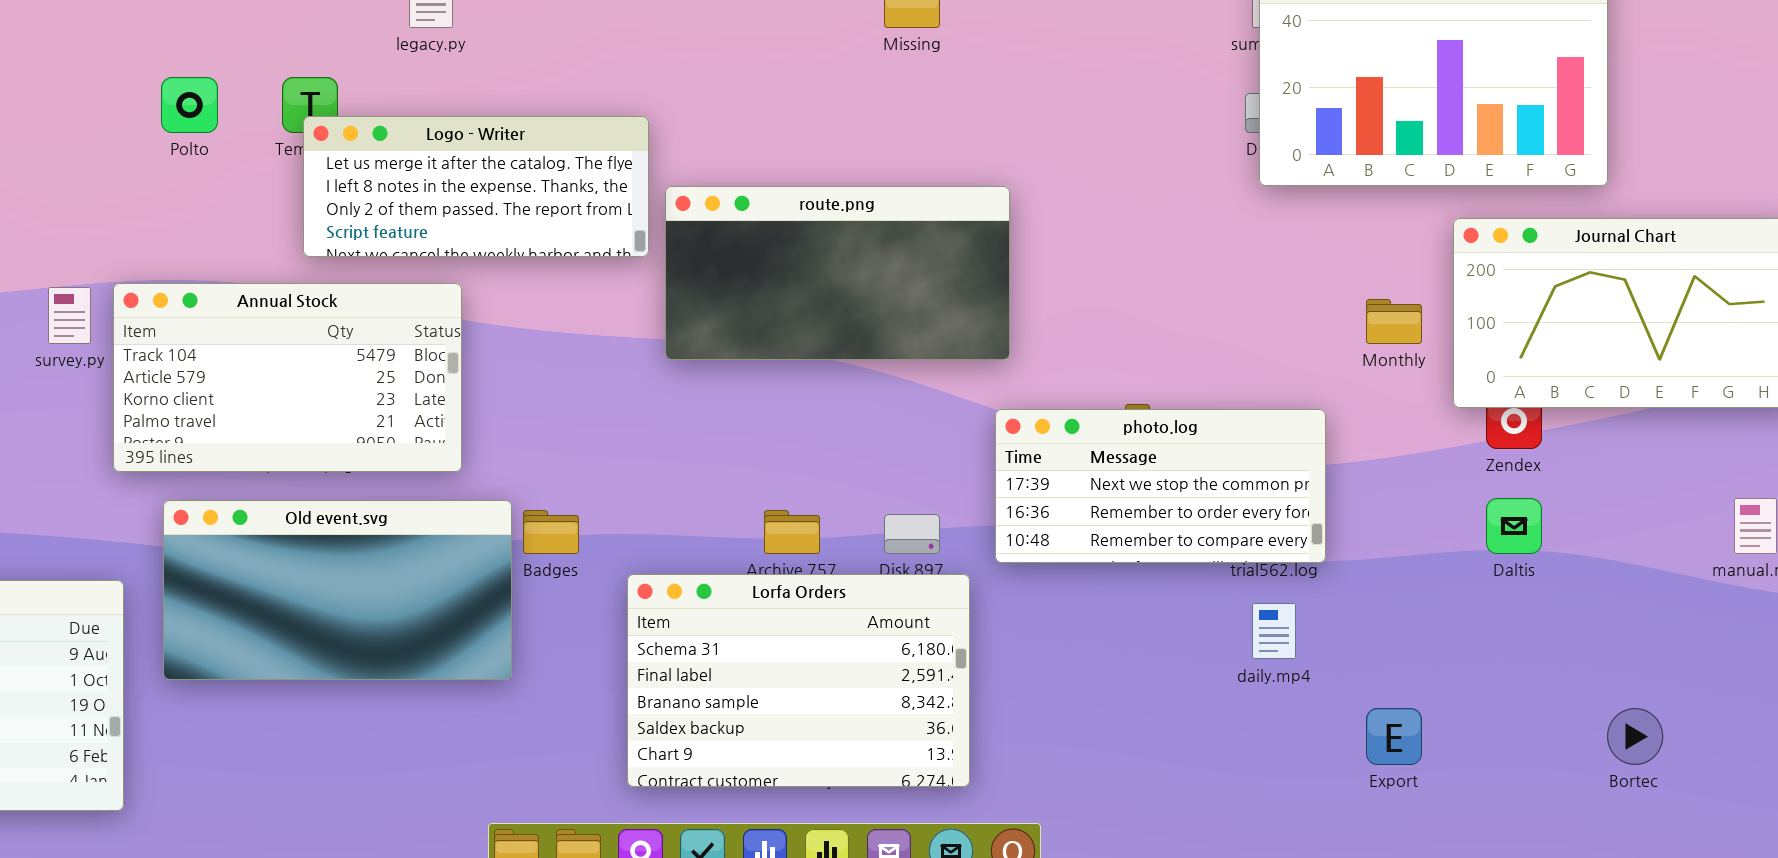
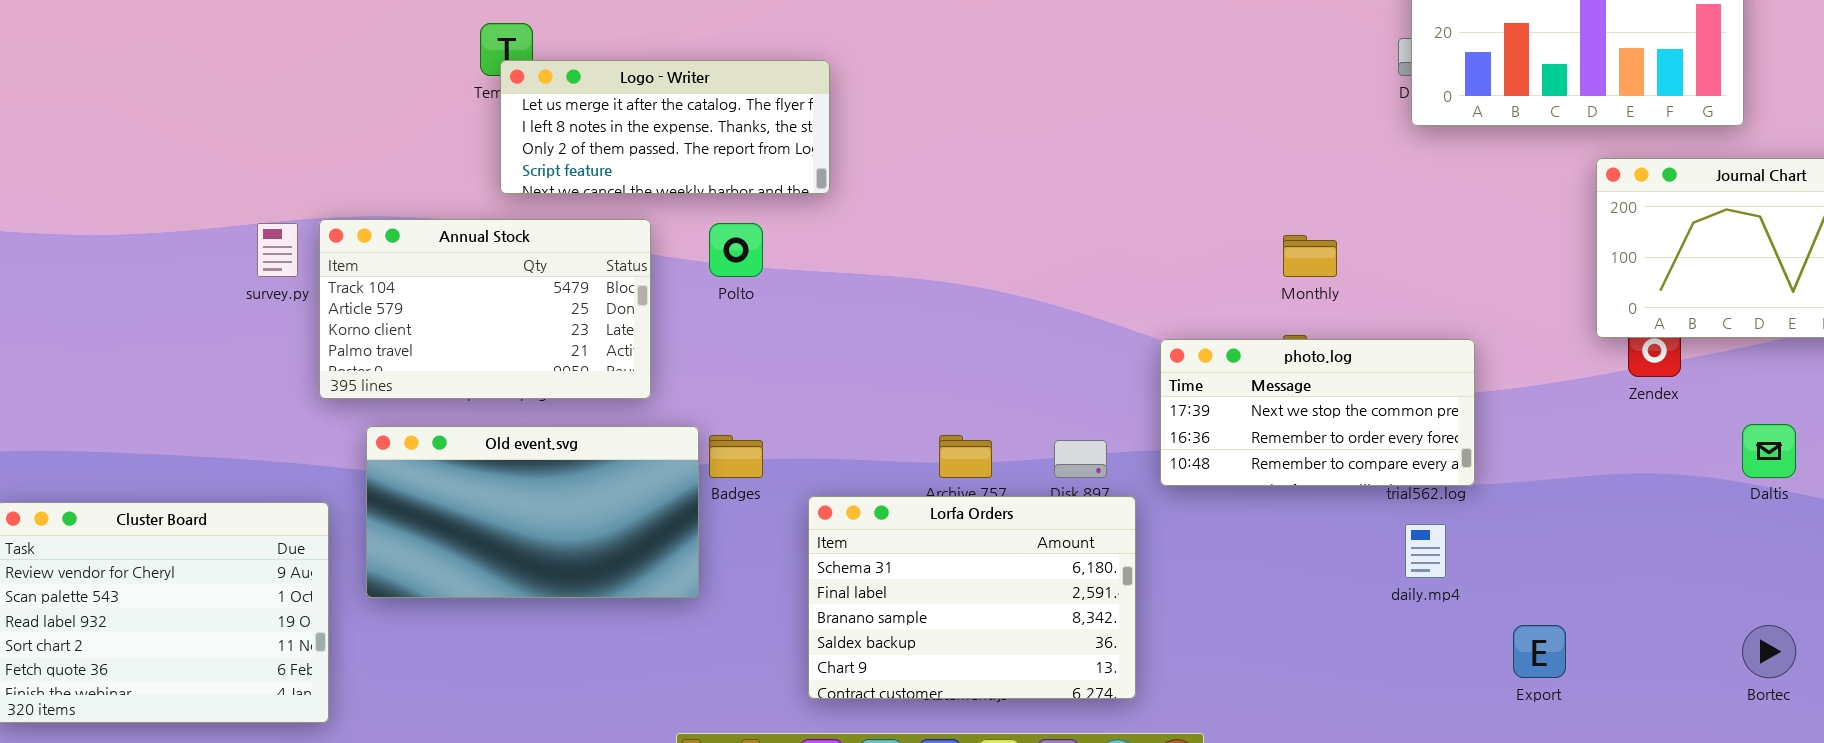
Polto: [161,77,218,133] -> [709,223,763,277], moved
route.png: [665,186,1010,360] -> none, closed
Monthly: [1366,299,1422,344] -> [1283,235,1337,277], moved
Daltis: [1486,498,1542,554] -> [1742,424,1796,478], moved

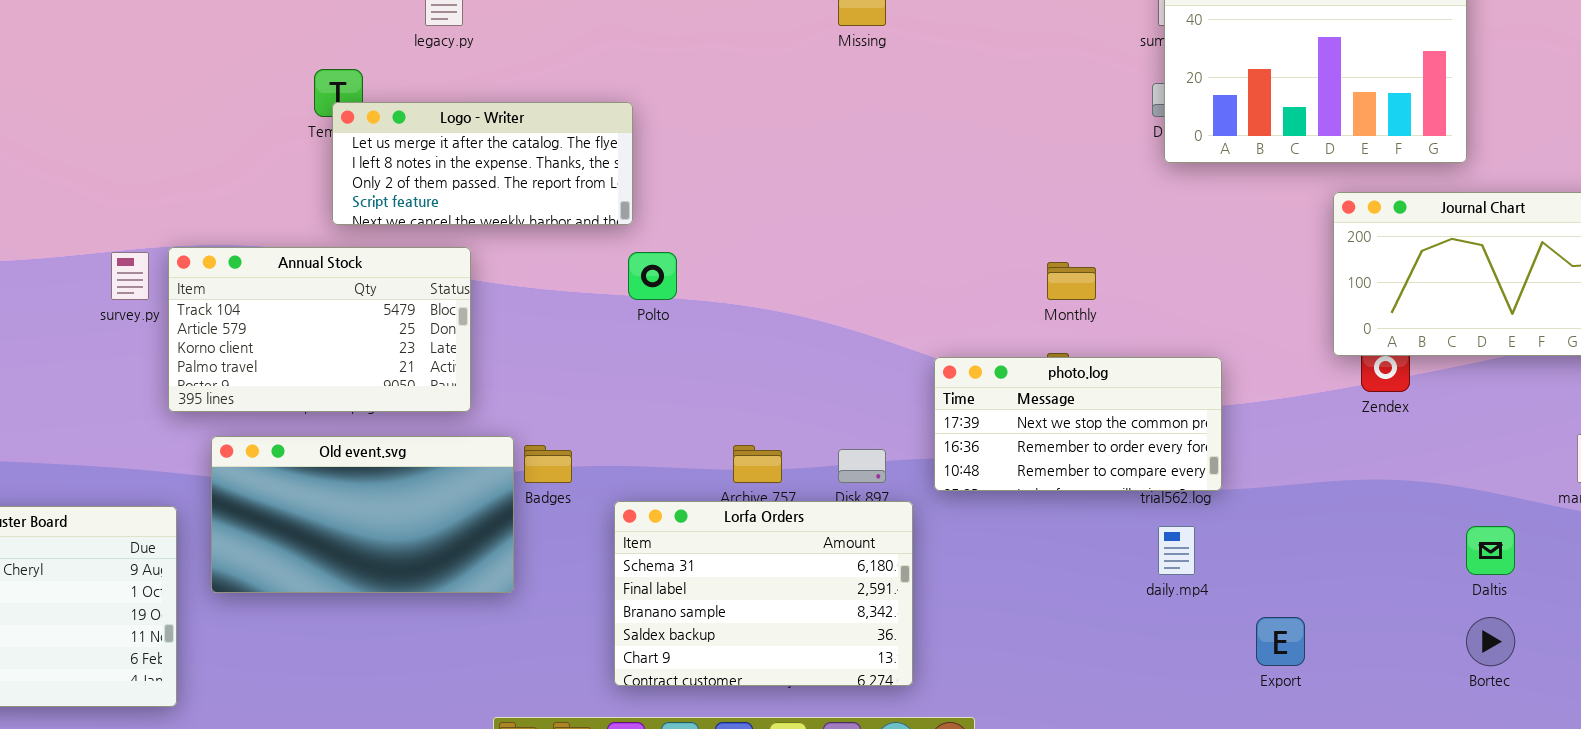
Polto: [709,223,763,277] -> [628,252,677,300], moved
Daltis: [1742,424,1796,478] -> [1466,526,1515,575], moved

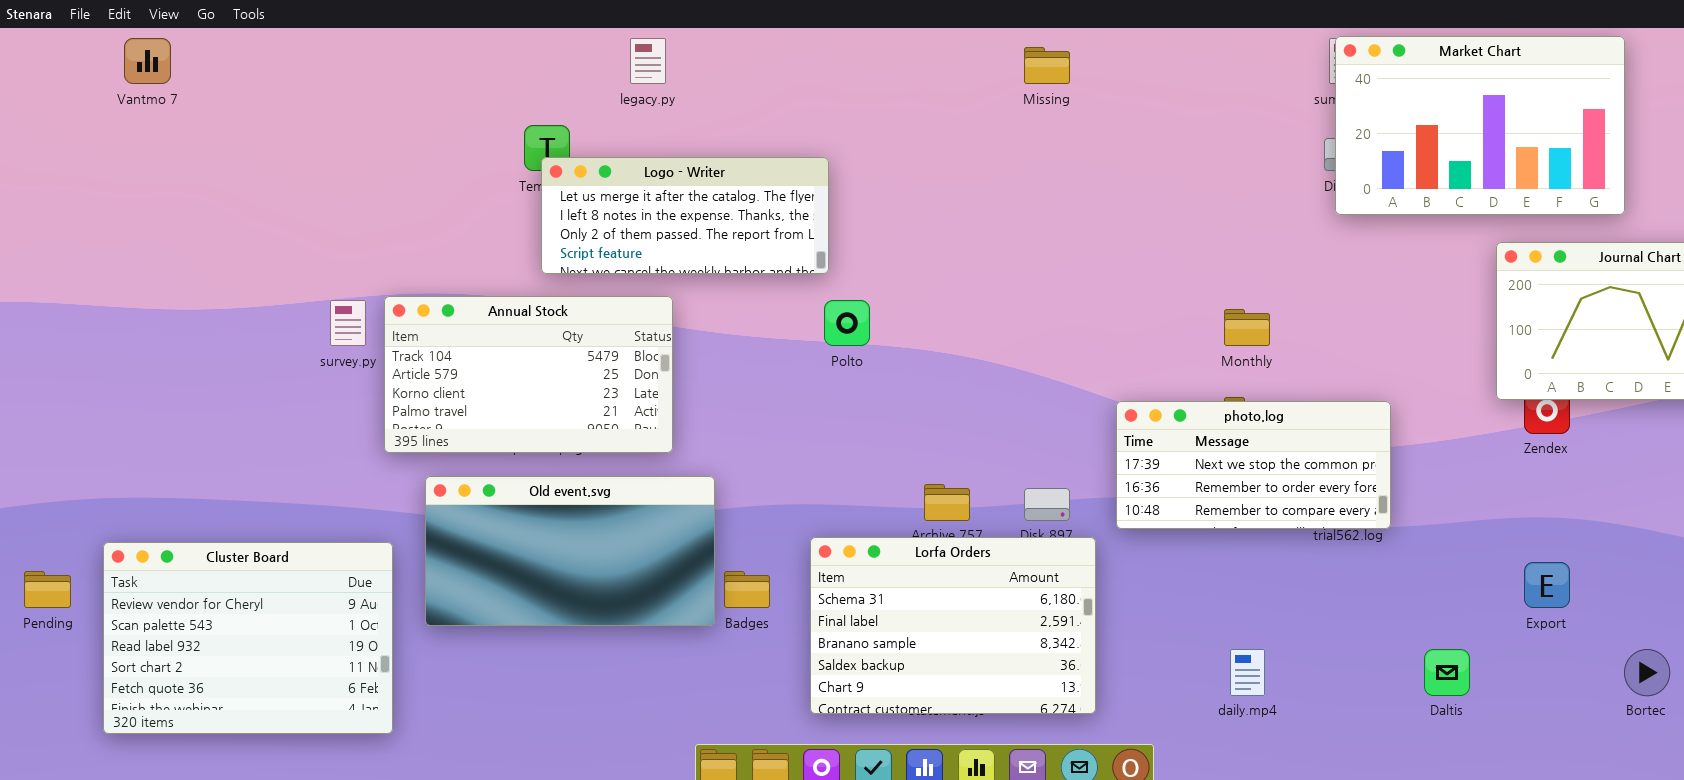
Badges: [524,445,572,483] -> [724,571,770,608], moved
daily.mp4: [1158,526,1195,575] -> [1230,649,1265,696], moved
Daltis: [1466,526,1515,575] -> [1424,649,1470,696], moved
Export: [1256,617,1305,666] -> [1524,562,1570,608], moved

